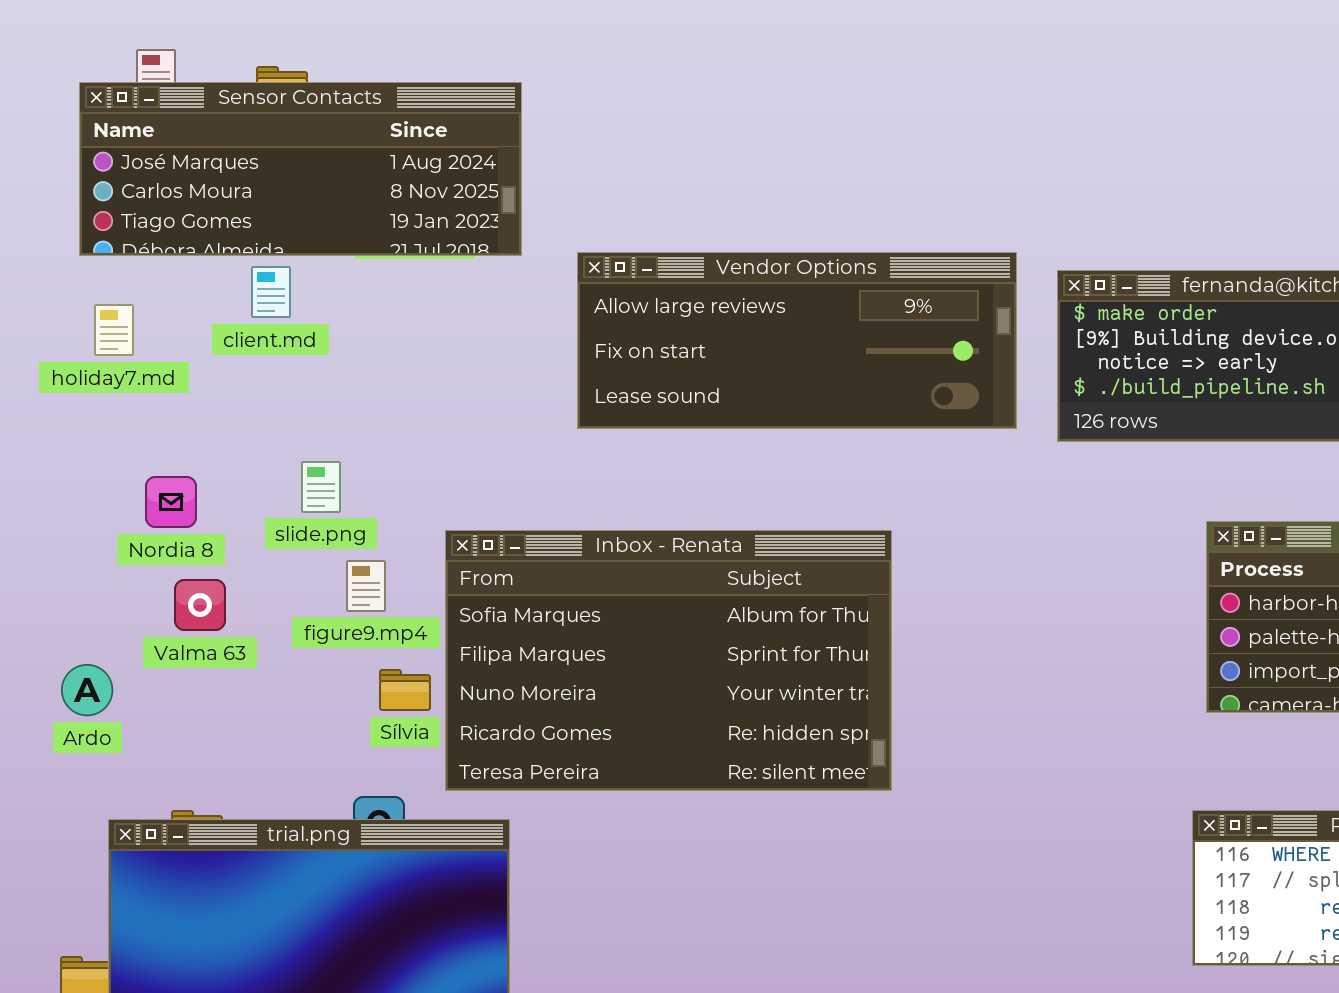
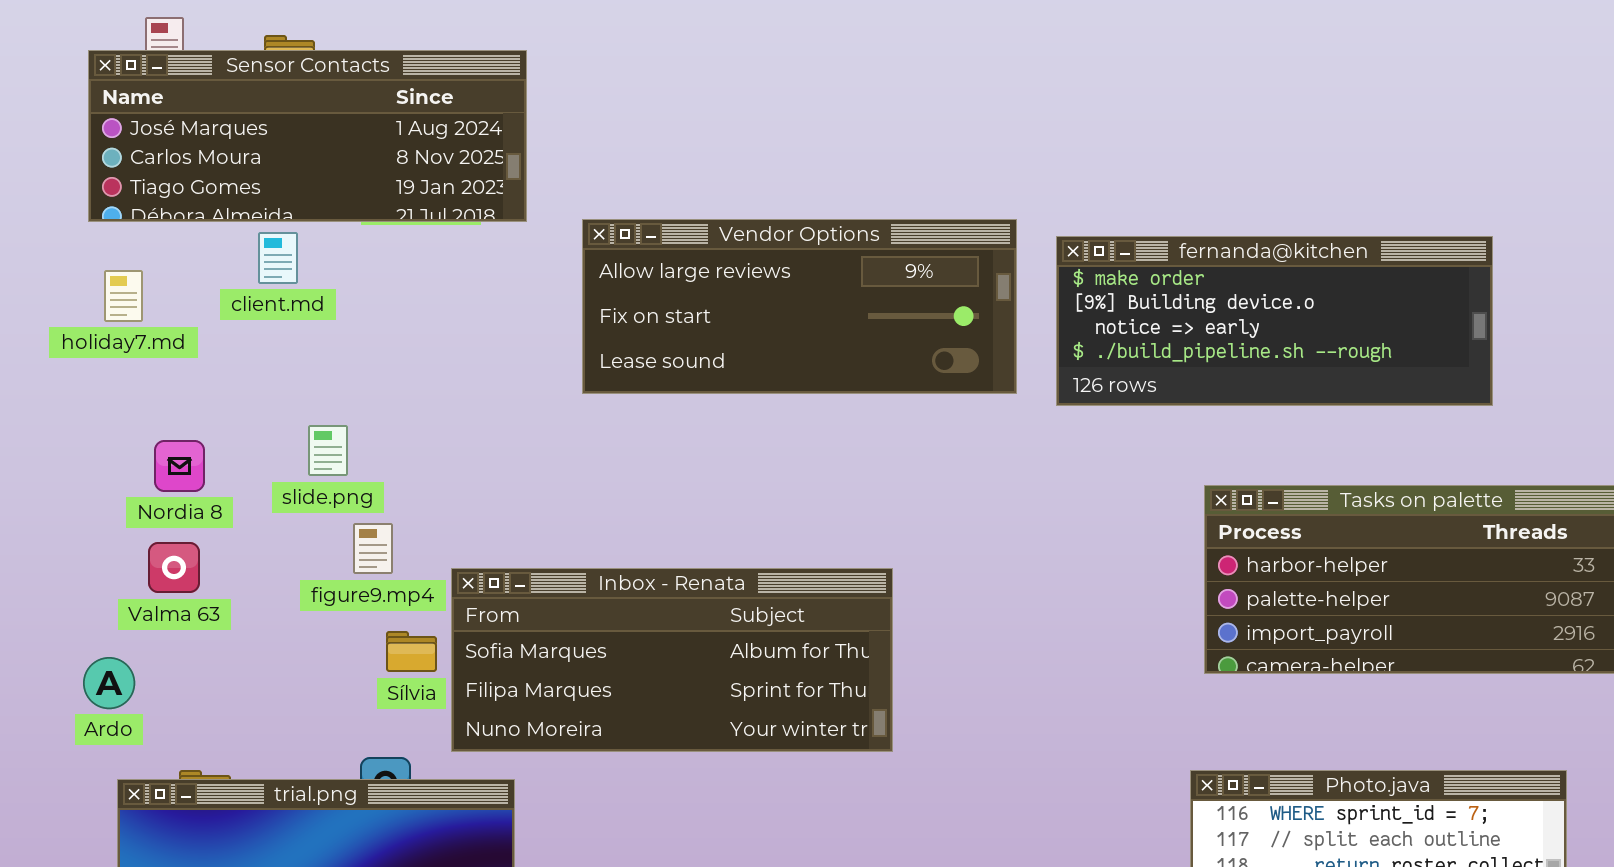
Inbox - Renata: [445,530,892,791] -> [451,568,893,752], resized
Valma 63: [174,579,226,631] -> [148,542,200,593], moved
Ardo: [61,664,113,716] -> [83,657,135,709], moved

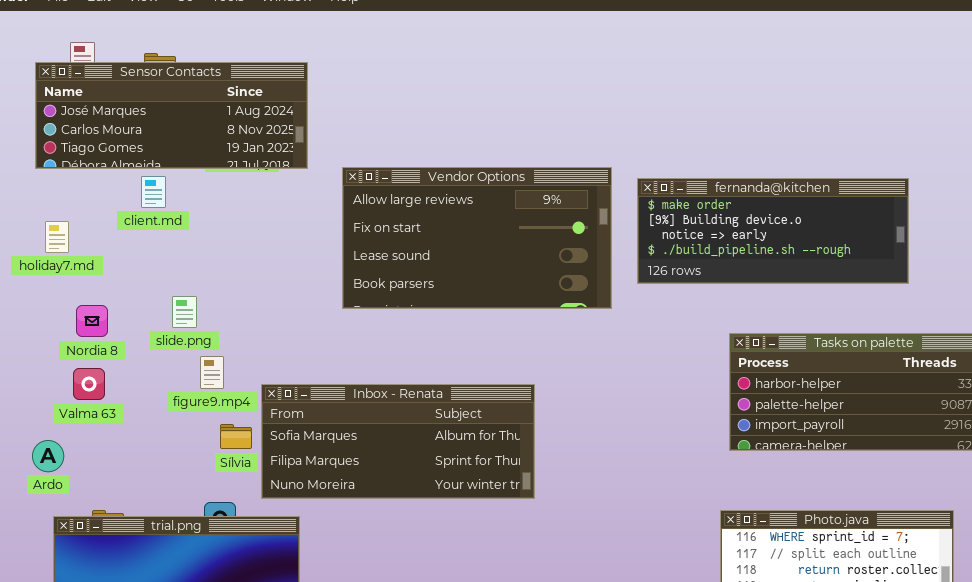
Vendor Options: [582,219,1017,394] -> [342,167,612,309], resized
holiday7.md: [104,270,143,322] -> [45,221,69,253], moved

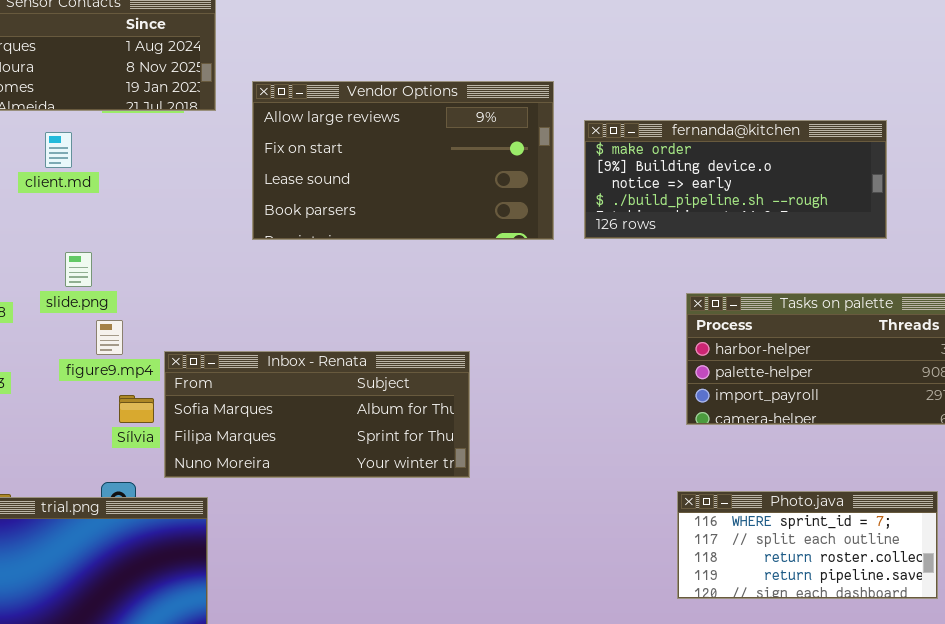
Vendor Options: [342,167,612,309] -> [252,81,554,240], moved
client.md: [141,176,166,208] -> [45,132,72,168], moved

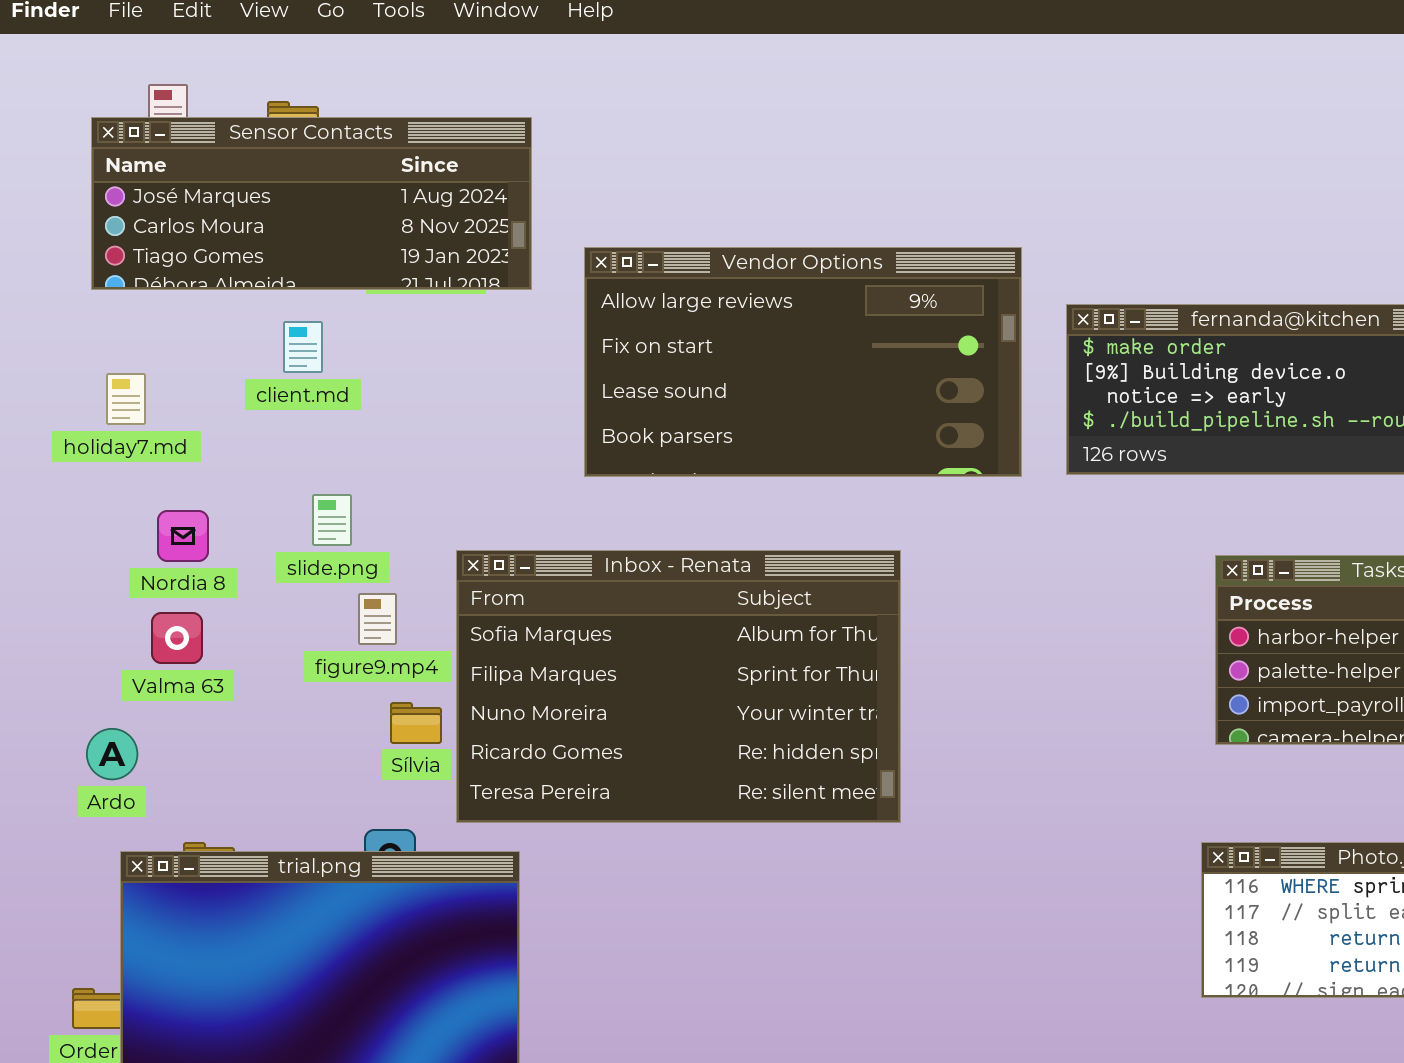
Inbox - Renata: [164,351,470,478] -> [456,550,901,823], resized

